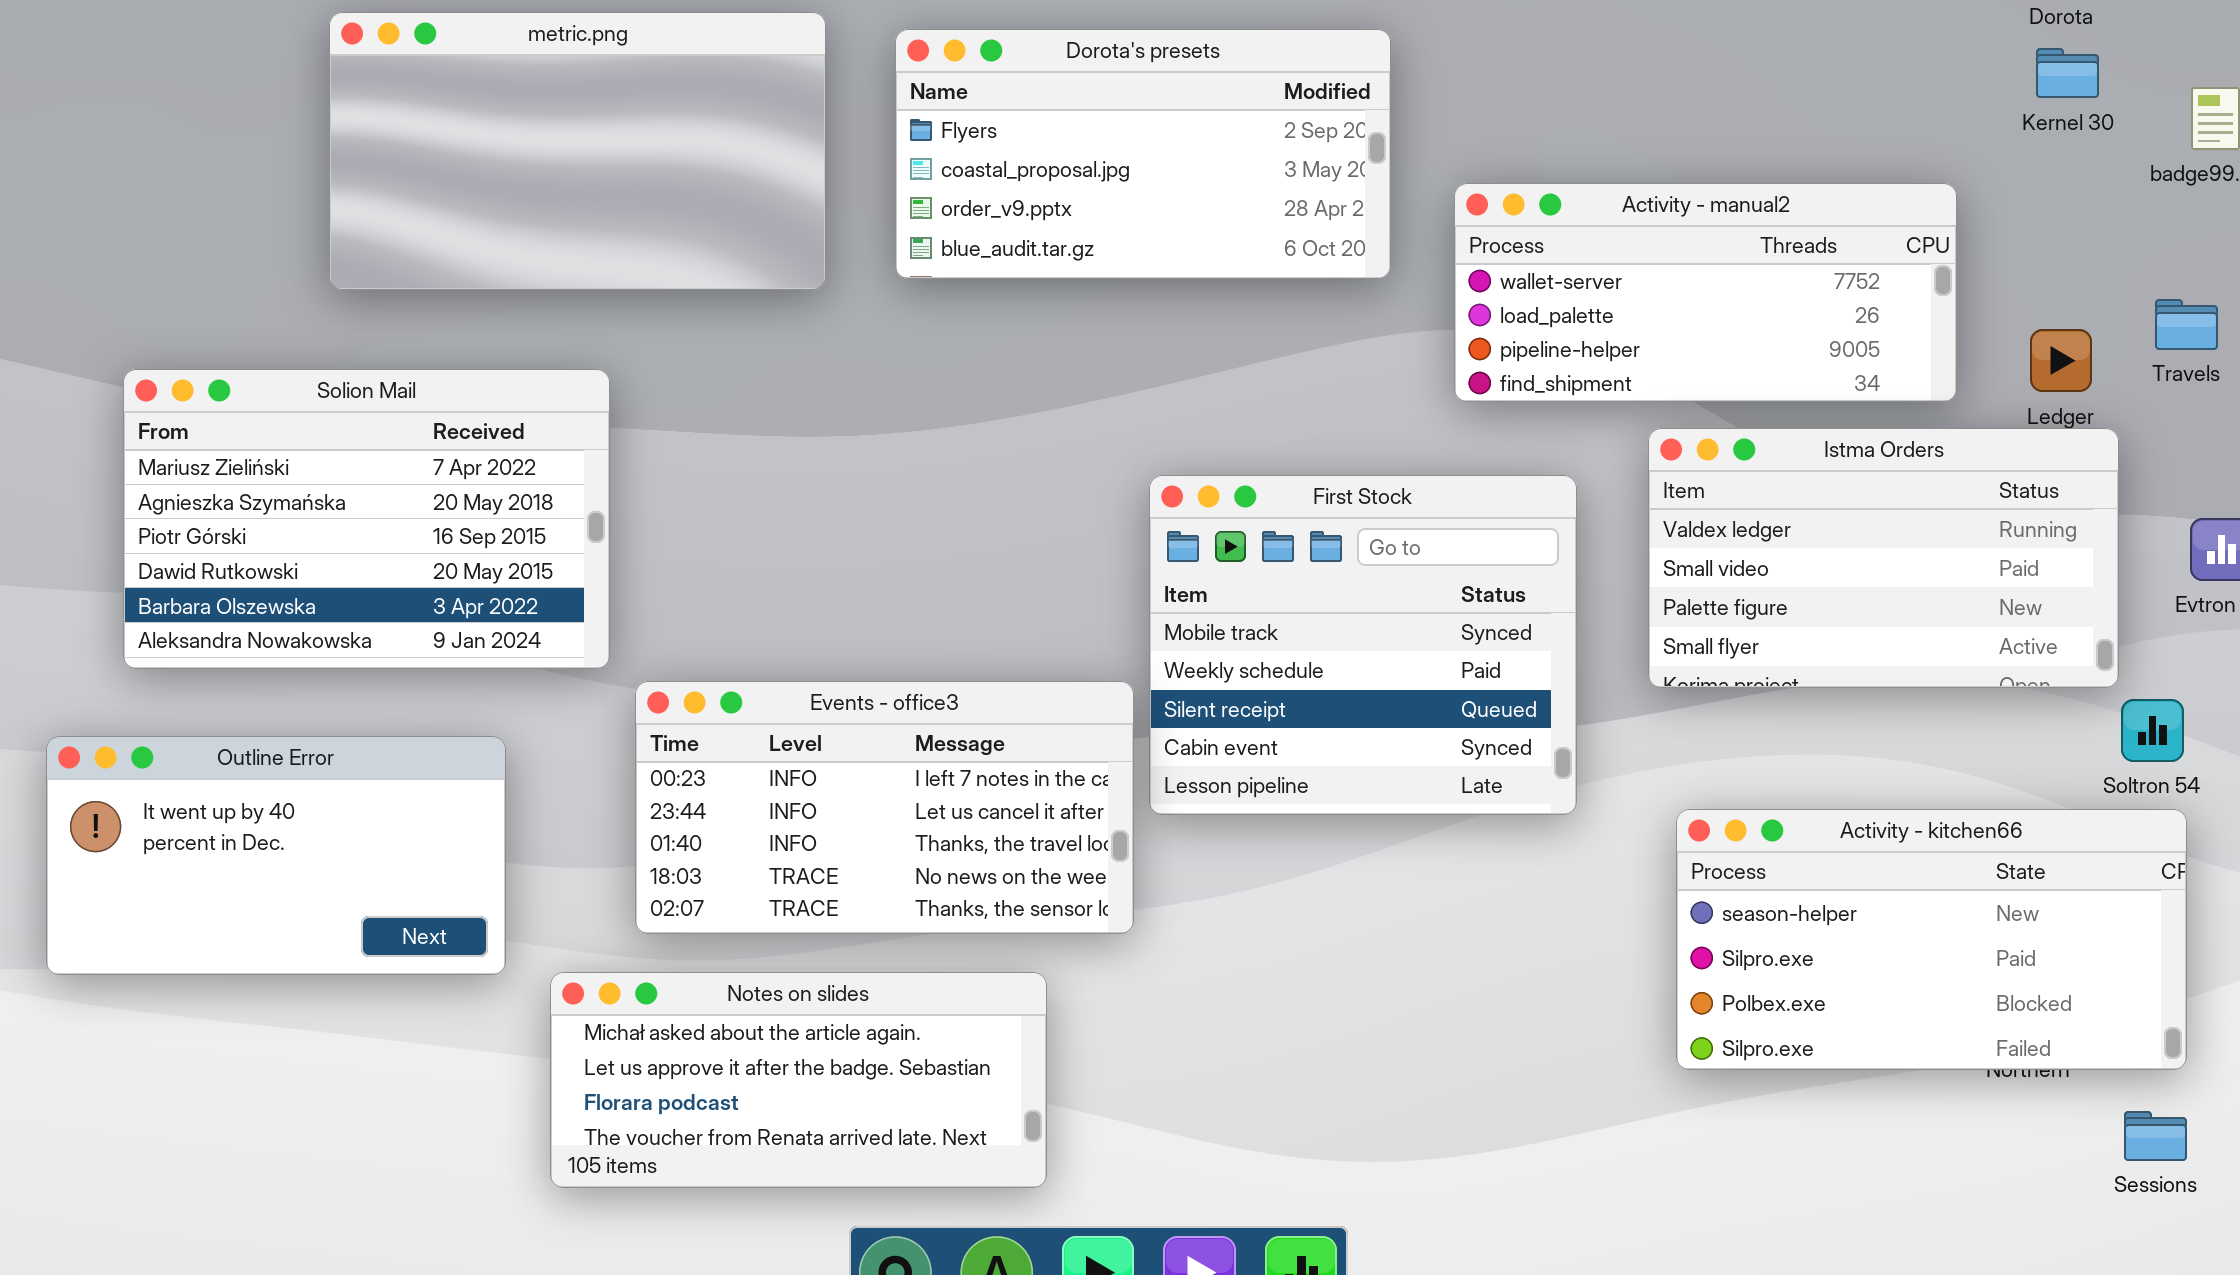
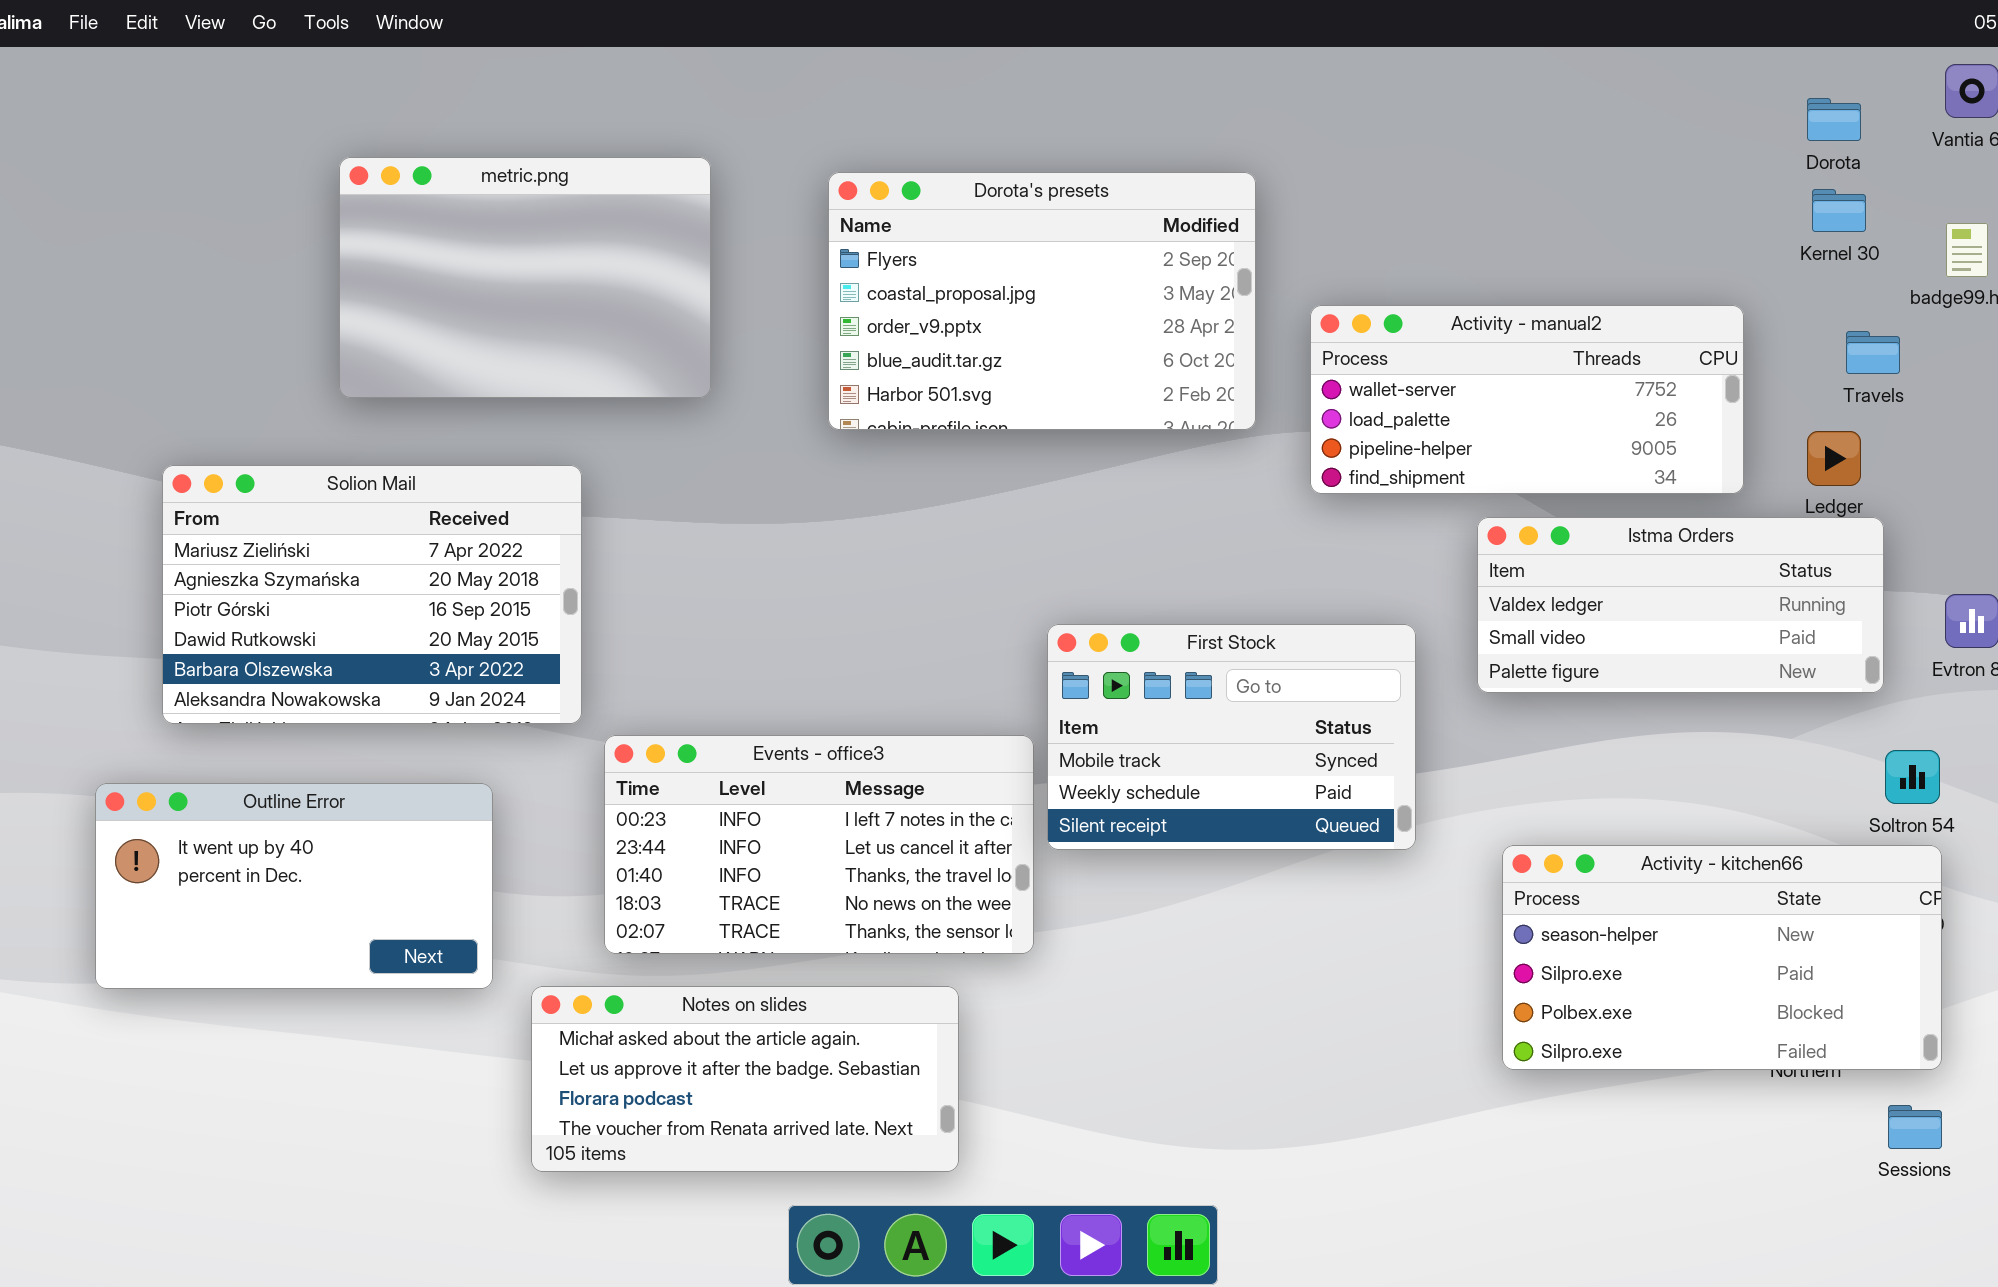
metric.png: [329,12,826,290] -> [339,157,711,398], resized
Dorota's presets: [895,29,1391,279] -> [828,172,1256,430], resized
Travels: [2155,299,2218,350] -> [1846,331,1900,374], moved
Istma Orders: [1648,428,2119,688] -> [1477,517,1884,693], resized
First Stock: [1149,475,1577,815] -> [1047,624,1416,850], resized

